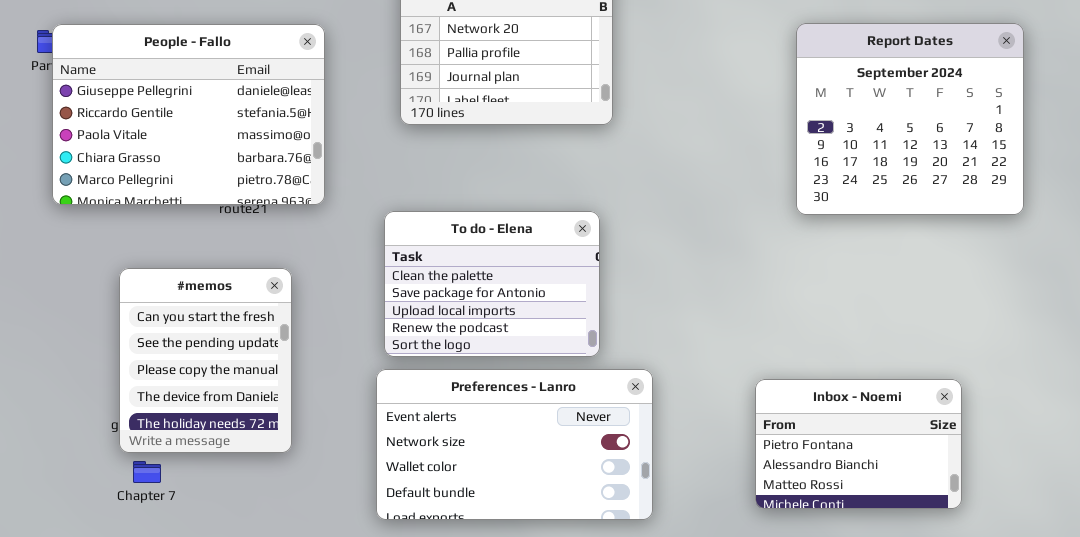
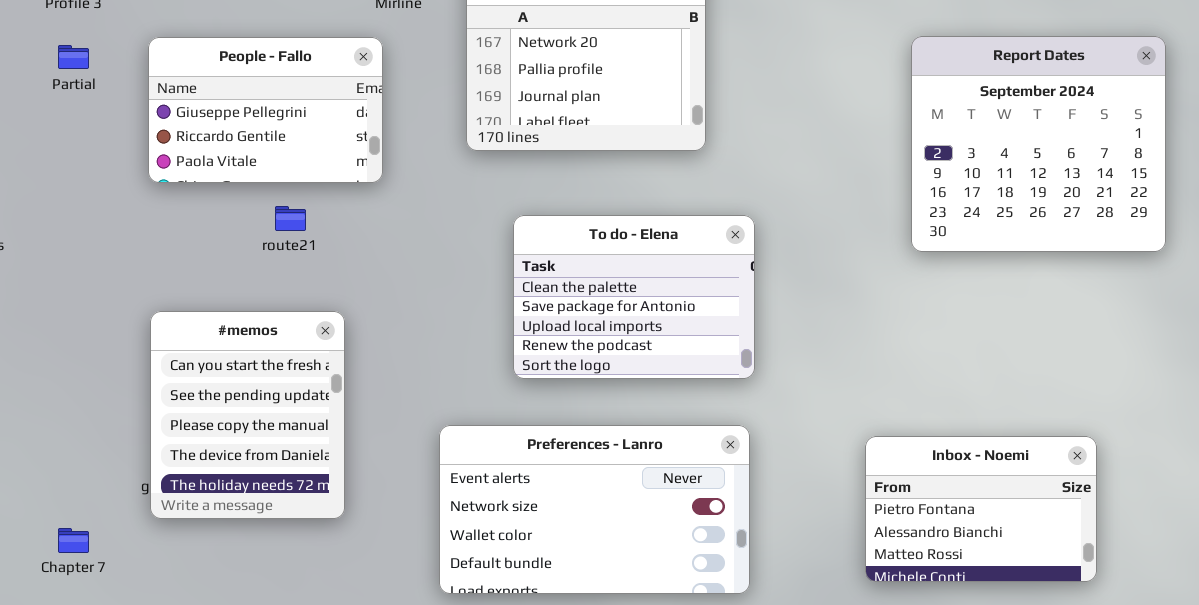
People - Fallo: [52,24,325,205] -> [148,37,383,183], resized
To do - Elena: [384,211,600,357] -> [513,215,755,379], moved
Chapter 7: [133,461,161,483] -> [58,528,89,553], moved

